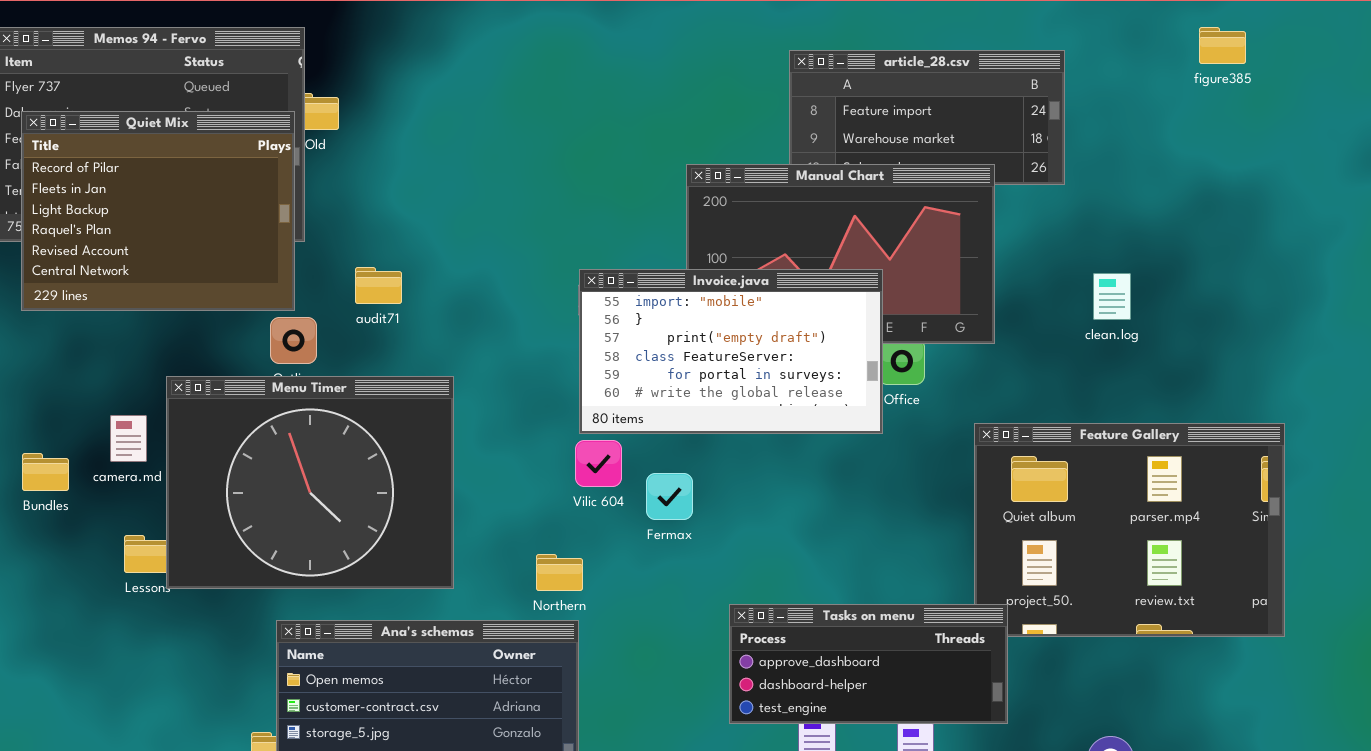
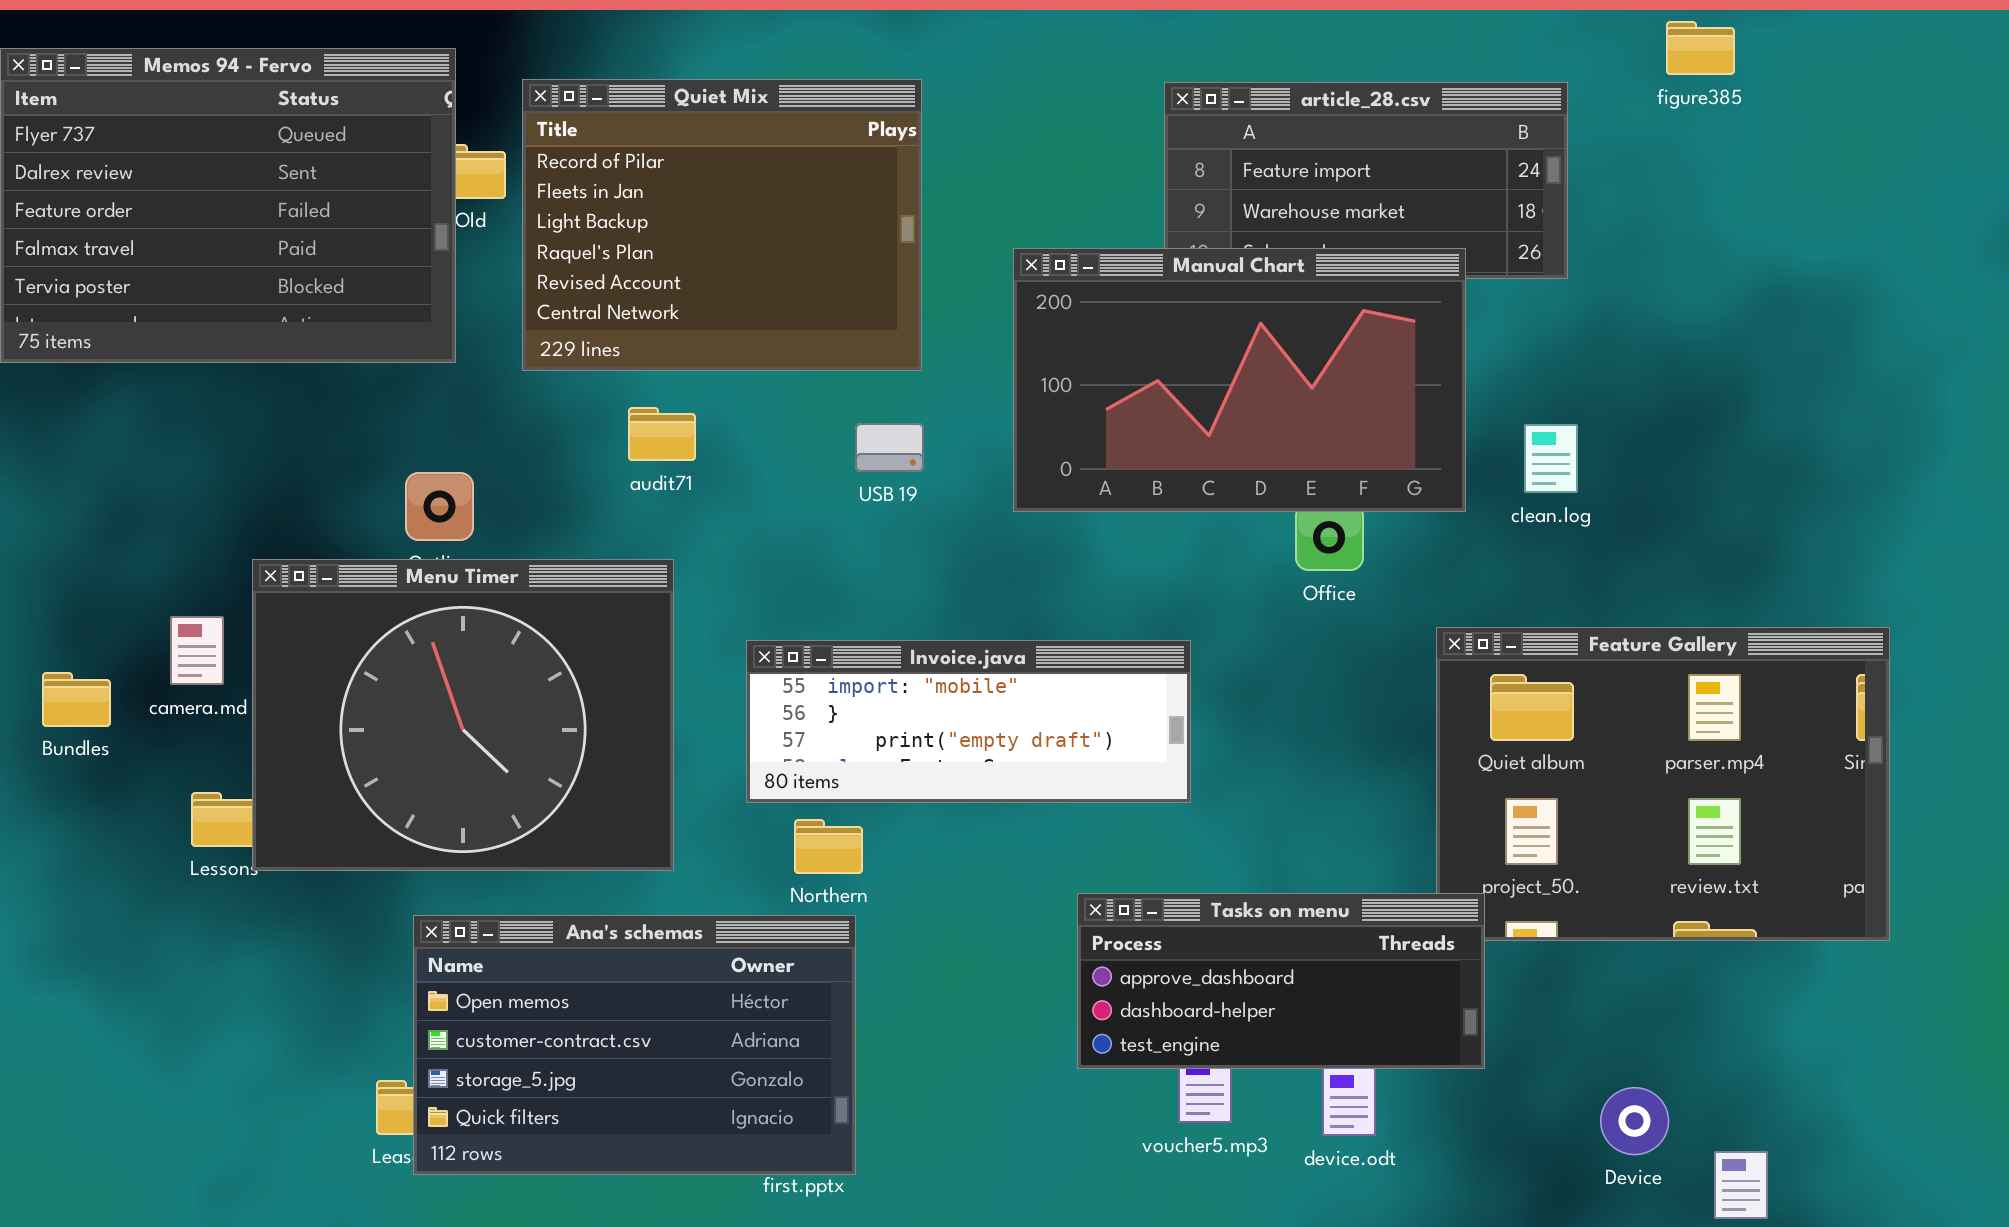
figure385: [1199,27,1246,64] -> [1666,21,1735,75], moved
Quiet Mix: [21,111,295,311] -> [522,79,922,371], moved
audit71: [355,267,402,304] -> [628,407,696,461], moved
Invoice.java: [579,269,883,434] -> [746,640,1191,803], moved, resized
clean.log: [1093,273,1131,320] -> [1524,424,1578,493], moved

